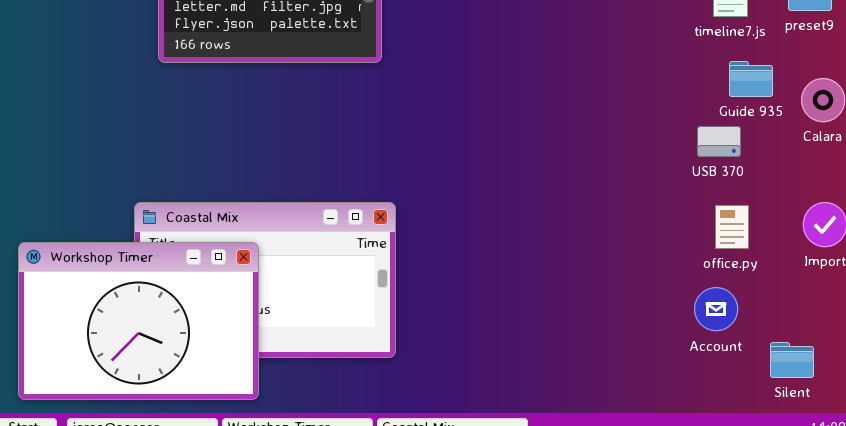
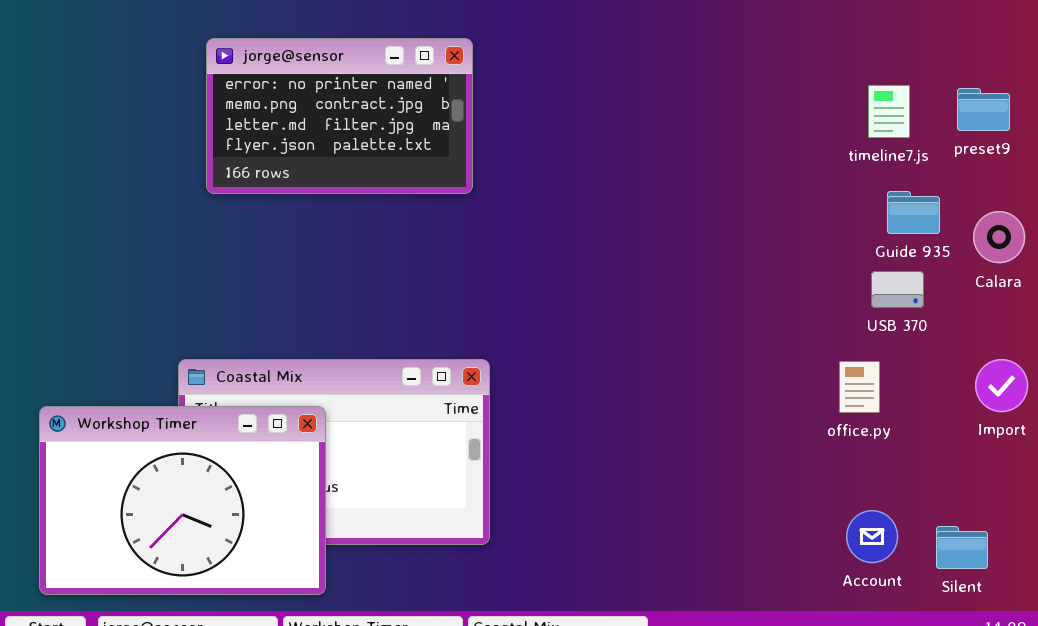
USB 370: [697,126,741,157] -> [871,271,924,308], moved
office.py: [715,205,749,249] -> [839,361,880,413], moved
Account: [694,287,738,331] -> [846,510,898,563], moved

